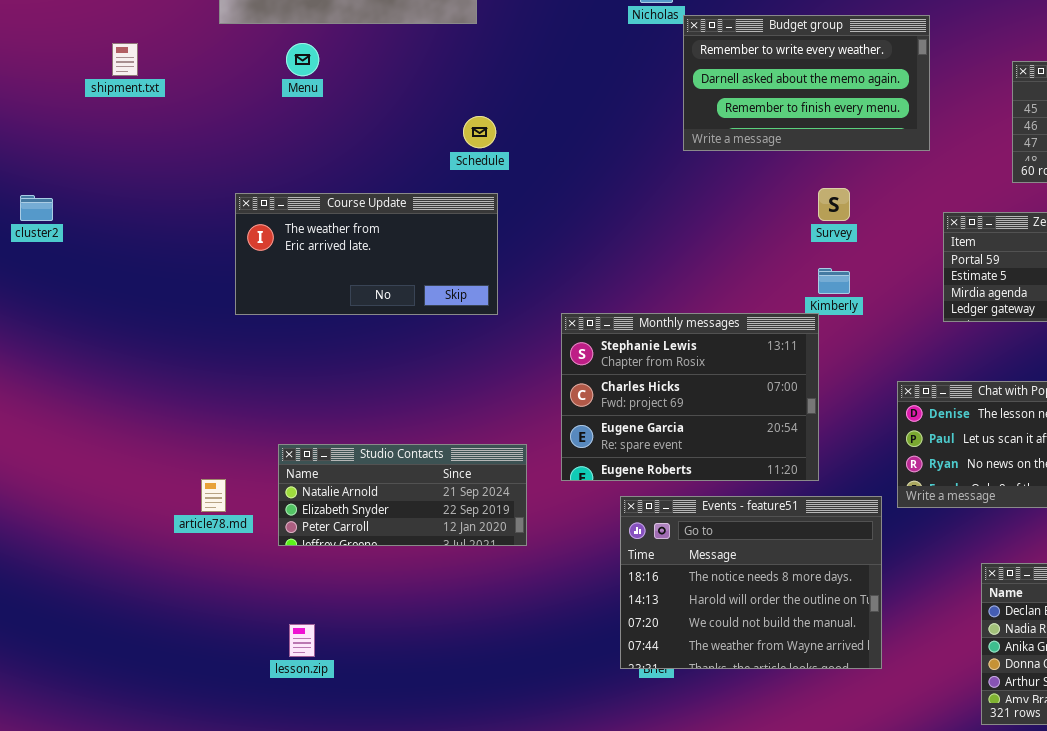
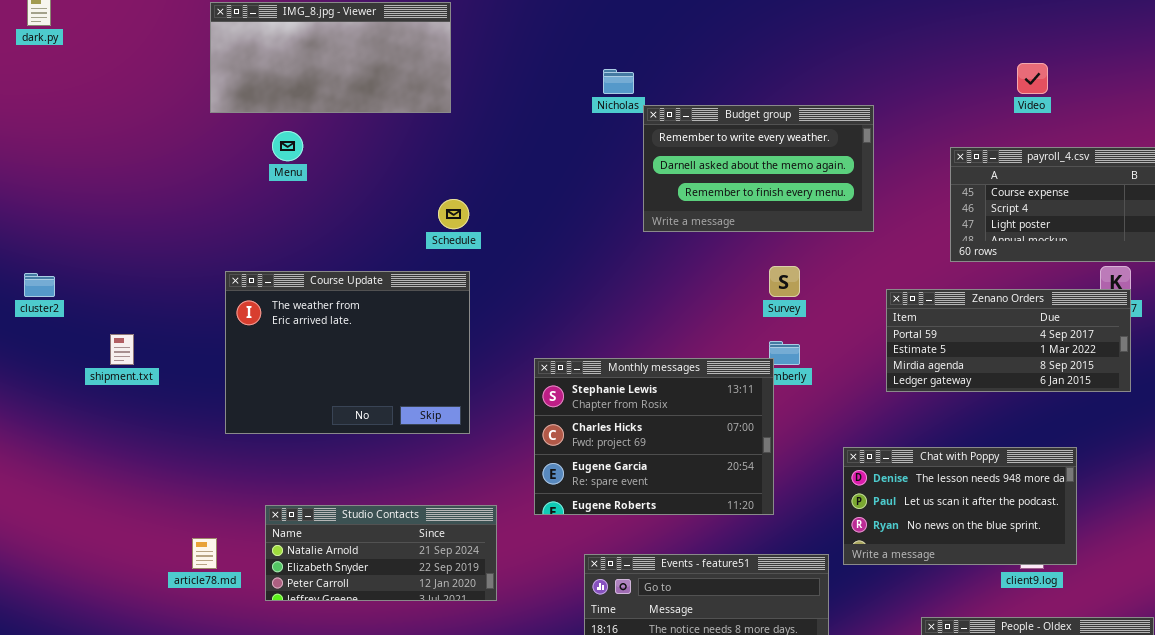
shipment.txt: [112,43,138,76] -> [110,334,134,365], moved
Course Update: [235,193,498,315] -> [225,271,470,434], resized
Monthly messages: [561,313,819,481] -> [534,358,774,515], moved

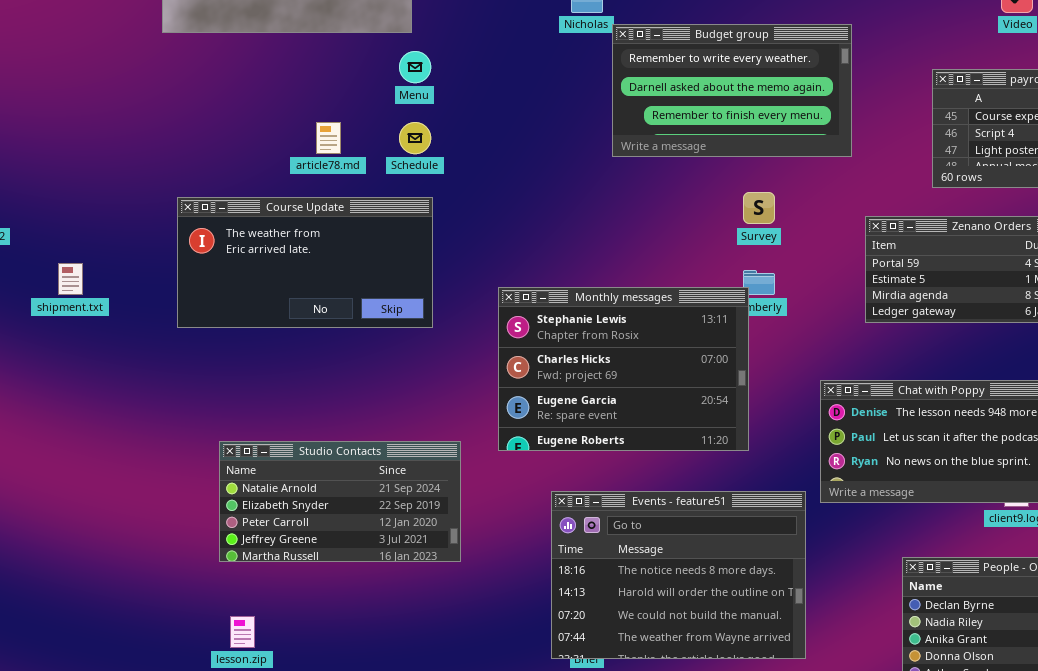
Menu: [272,131,303,161] -> [399,51,431,83], moved
Course Update: [225,271,470,434] -> [177,197,433,328], resized
Studio Contacts: [265,505,497,601] -> [219,441,461,562], resized
article78.md: [192,538,217,569] -> [316,122,341,154], moved

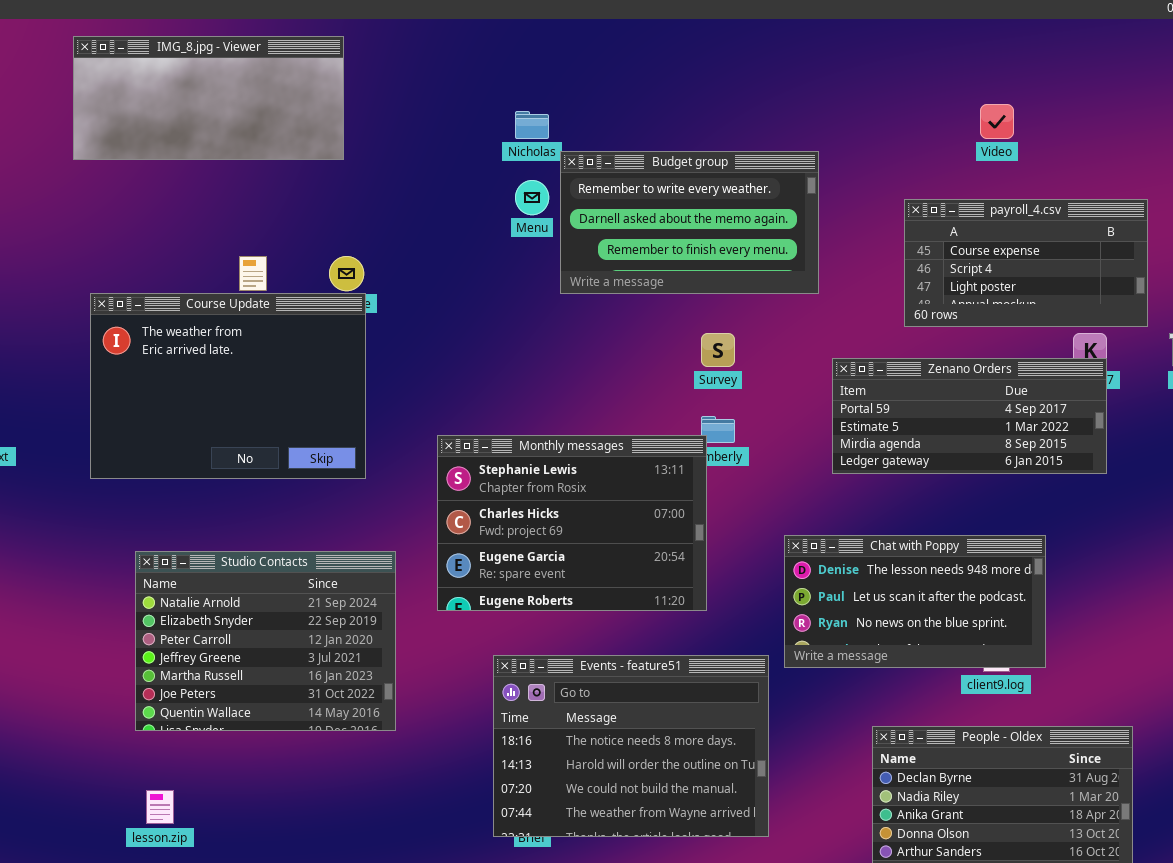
Menu: [399,51,431,83] -> [515,180,549,215], moved
Course Update: [177,197,433,328] -> [90,293,366,479], resized
Studio Contacts: [219,441,461,562] -> [135,551,396,731], resized

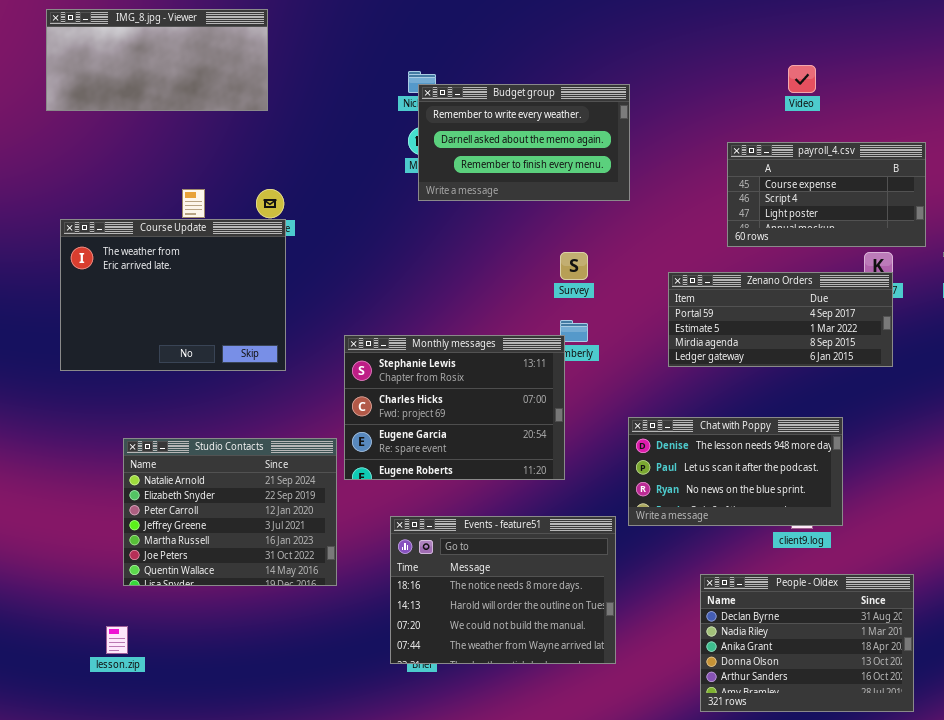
Budget group: [560,151,819,294] -> [418,84,630,201], moved
Studio Contacts: [135,551,396,731] -> [123,438,337,586], moved

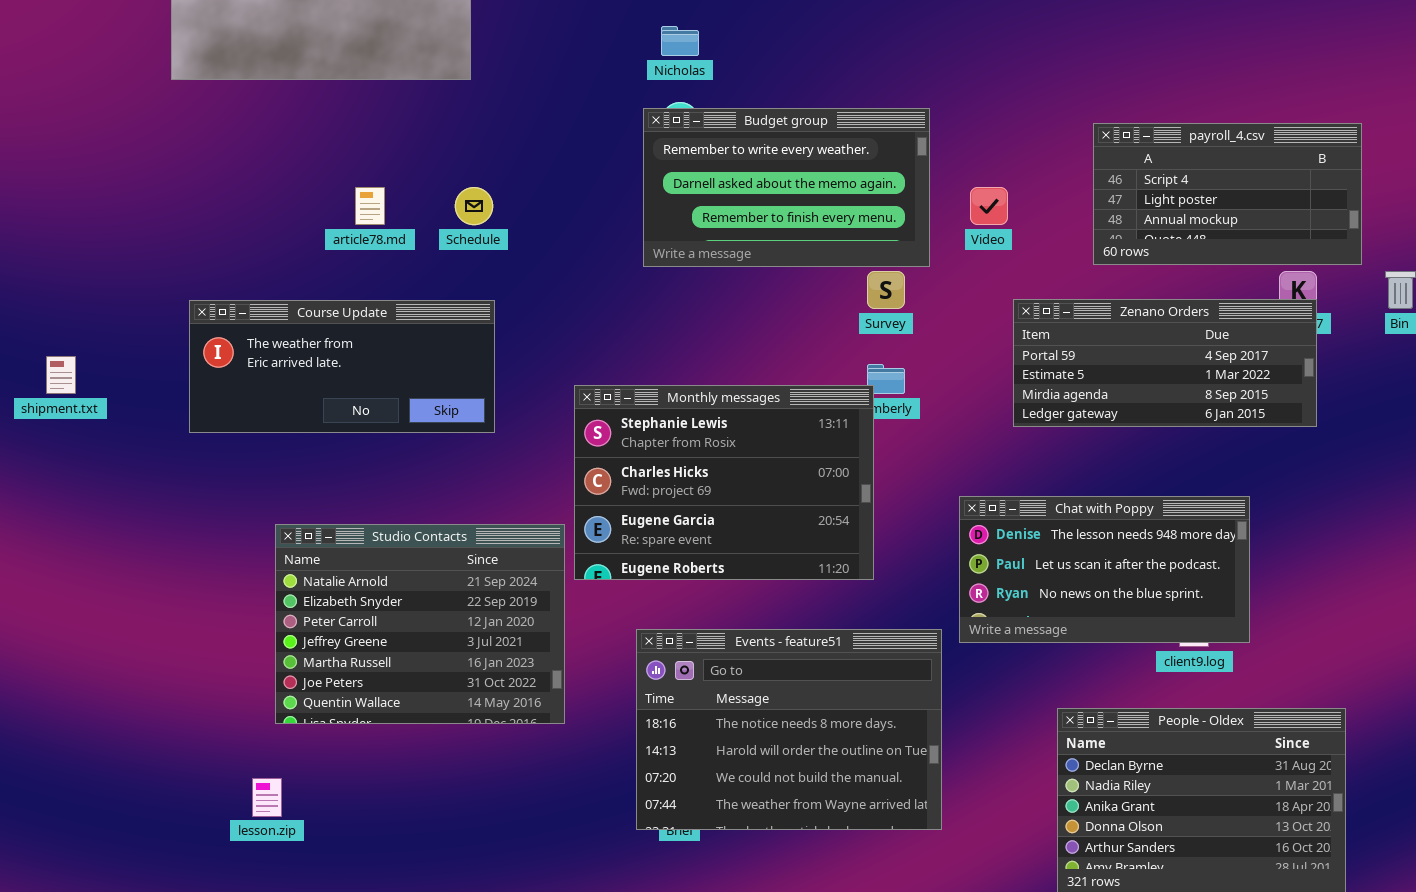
Video: [788,65,816,93] -> [970,187,1008,225], moved
Budget group: [418,84,630,201] -> [643,108,930,267], moved
payroll_4.csv: [727,142,926,247] -> [1093,123,1362,265], scrolled down 1 row
Course Update: [60,219,286,371] -> [189,300,495,433], resized

